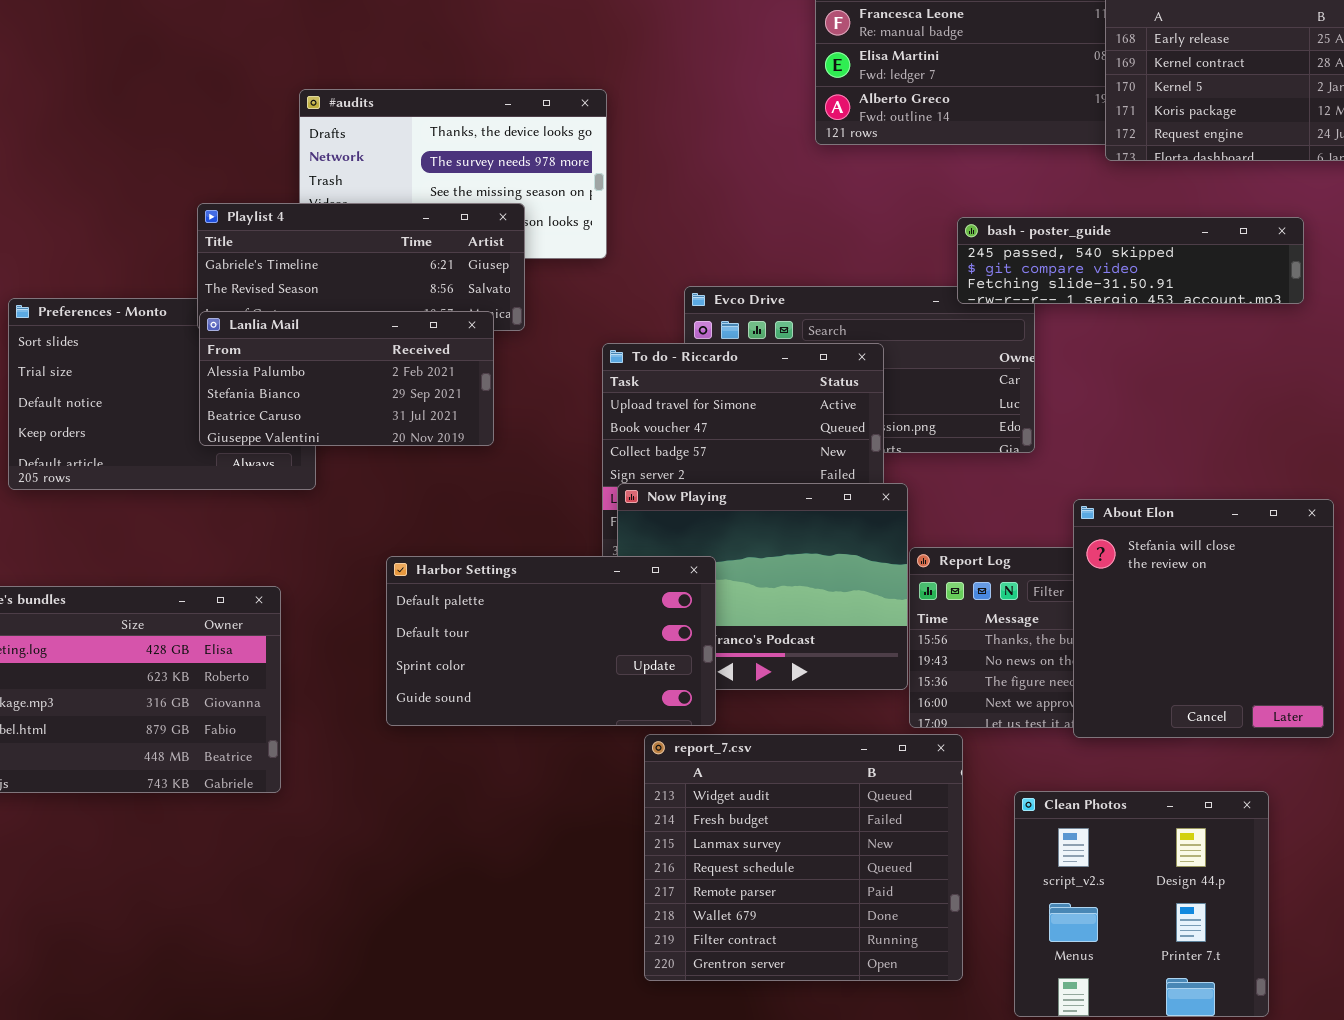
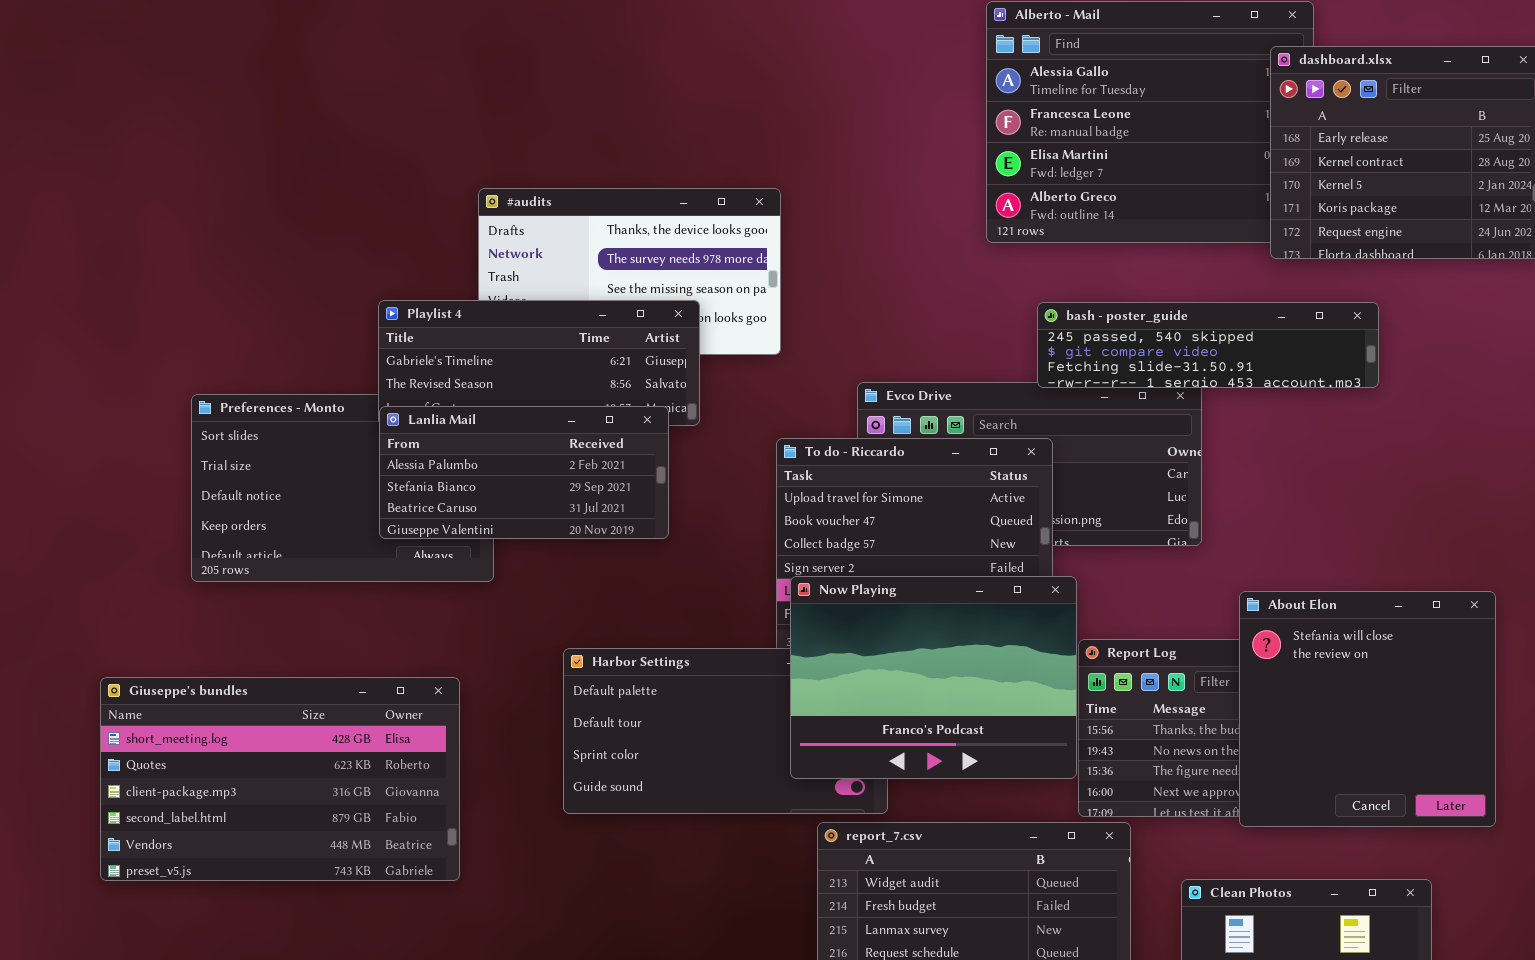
bash - poster_guide: [957,217,1304,304] -> [1037,302,1379,388], moved
Now Playing: [617,483,908,690] -> [790,576,1077,779], raised

